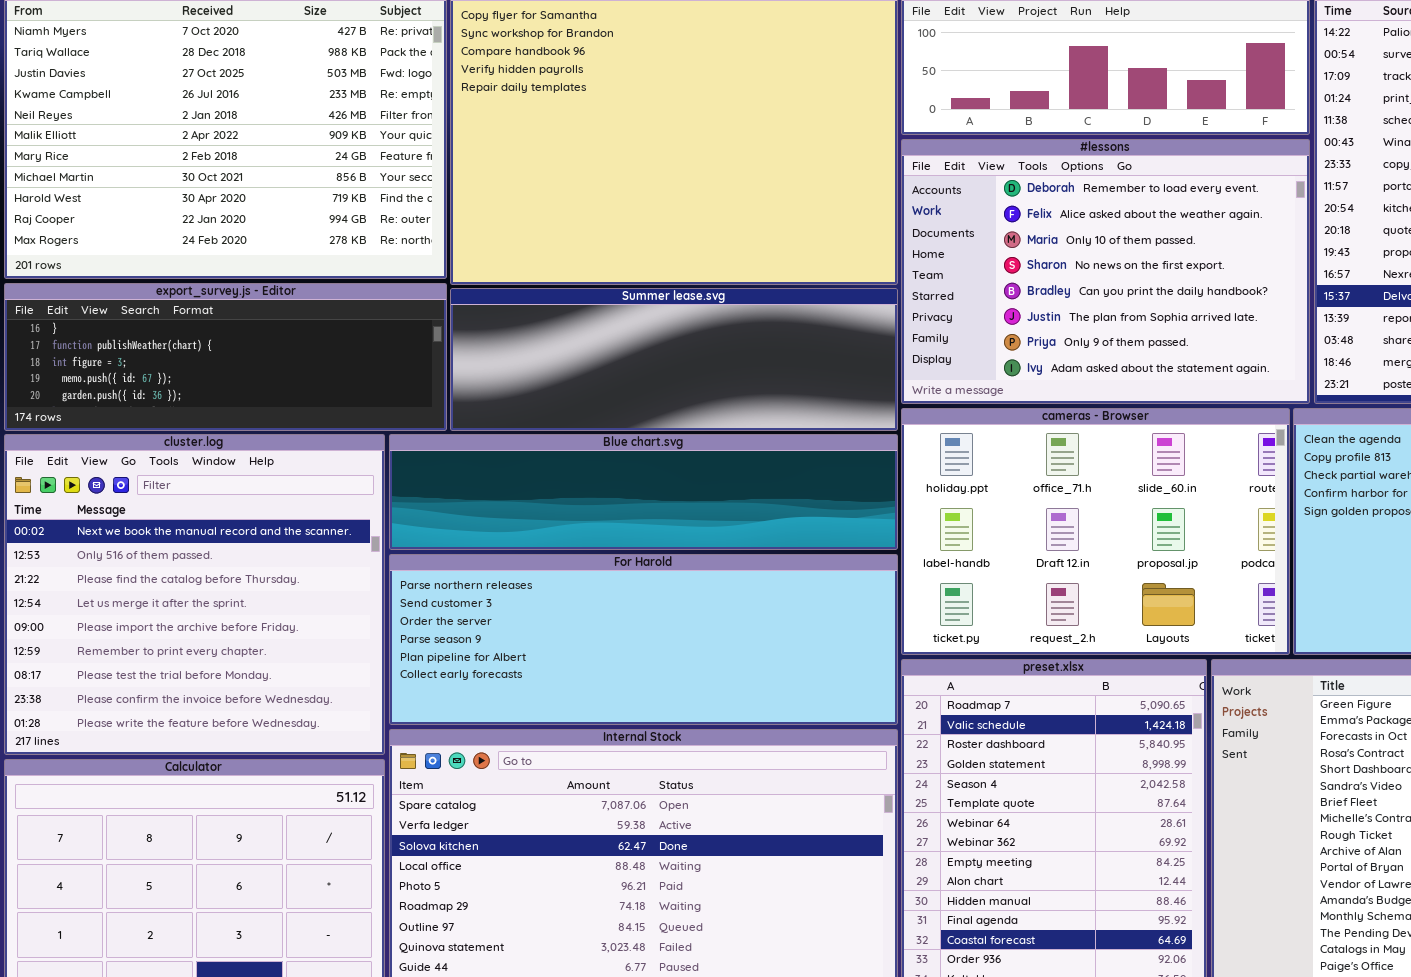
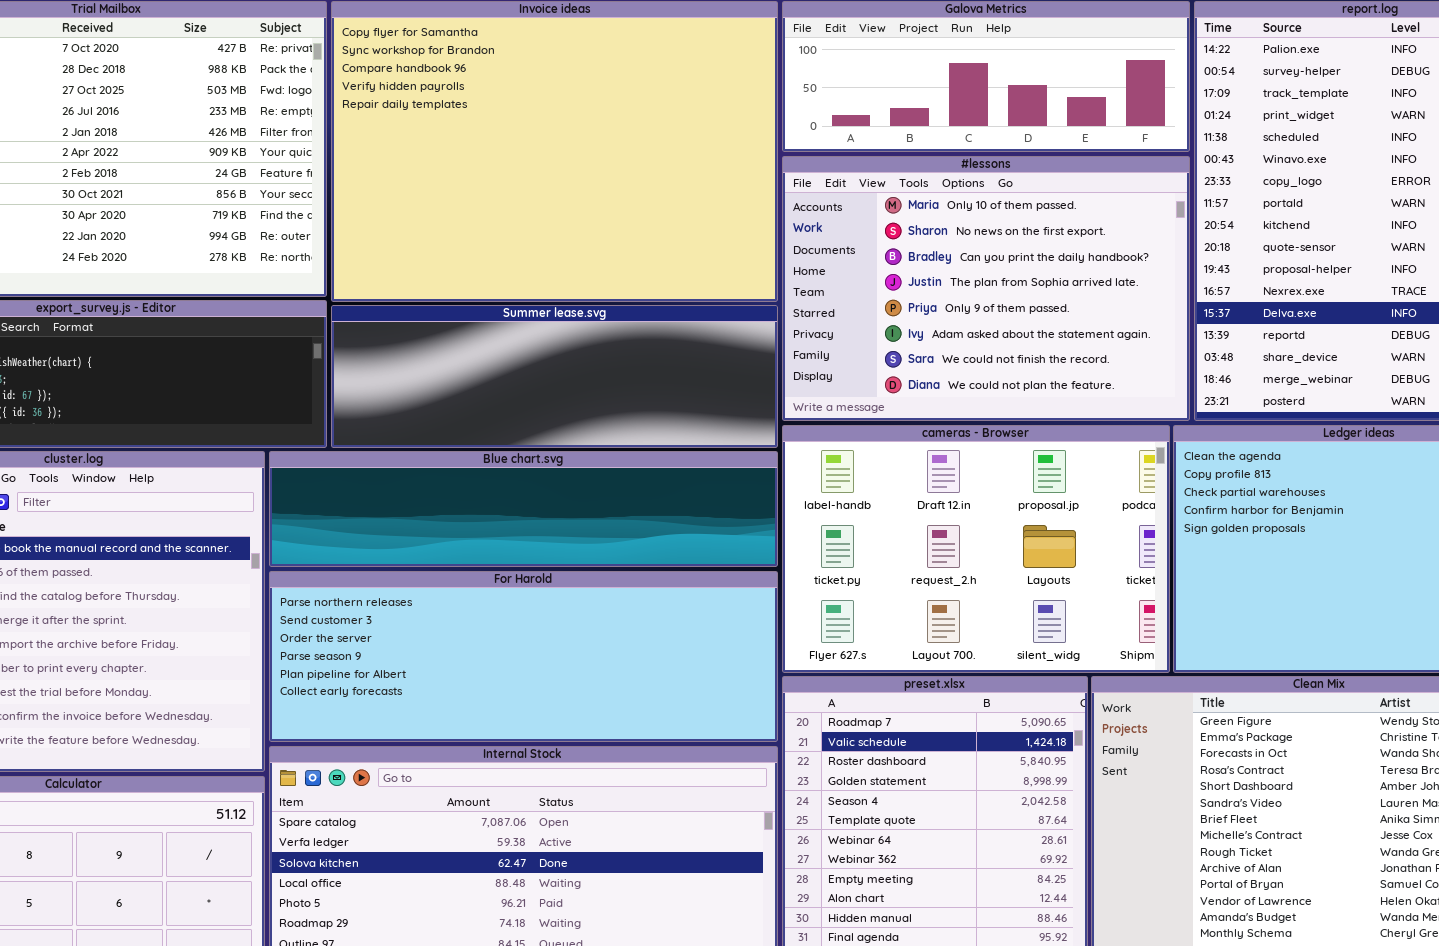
#lessons: [901,139,1310,404] -> [782,156,1190,421], scrolled down 2 rows
cameras - Browser: [901,408,1290,655] -> [782,425,1170,673], scrolled down 1 row

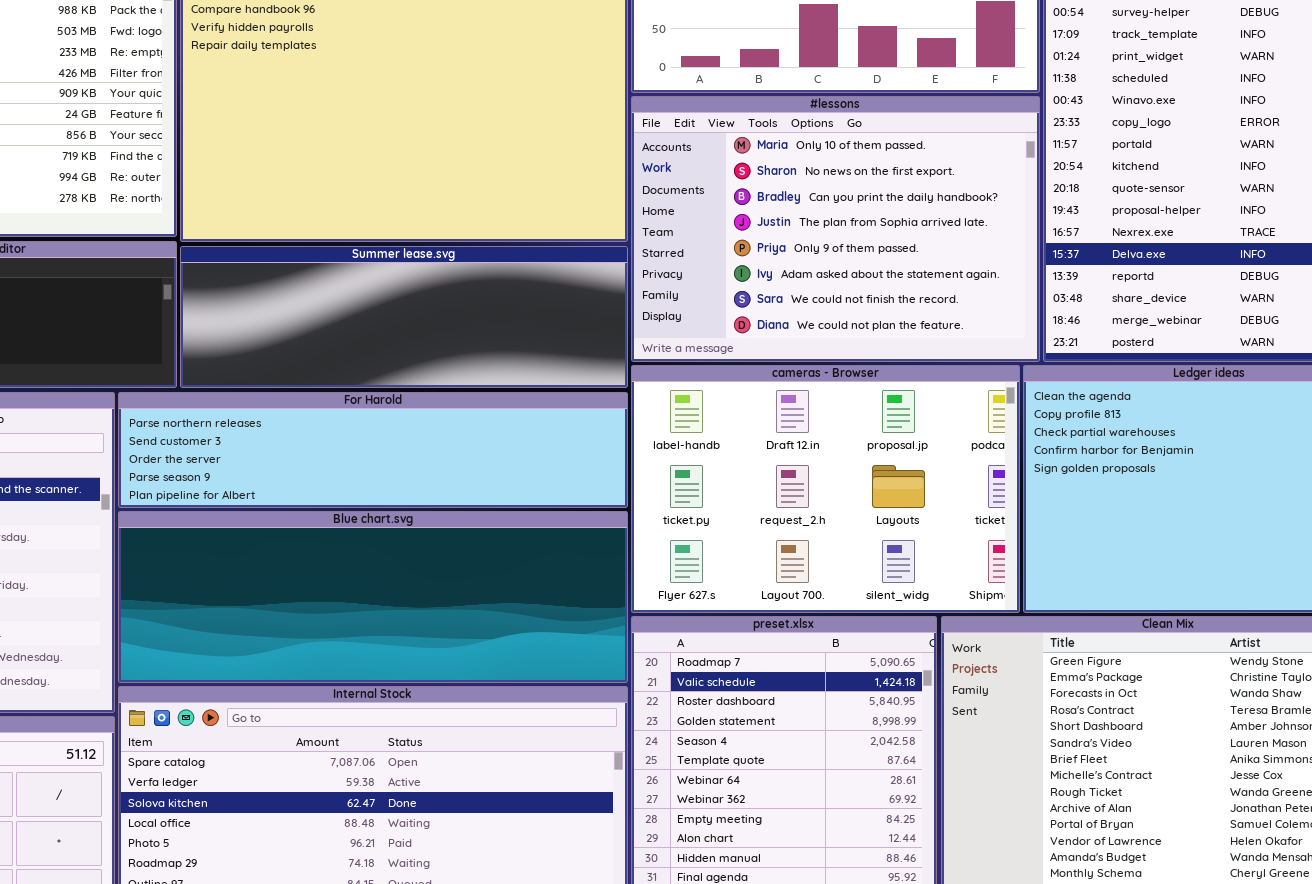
Blue chart.svg: [269,451,778,567] -> [118,511,628,683], moved, resized
For Harold: [269,571,778,742] -> [118,392,628,508], moved, resized

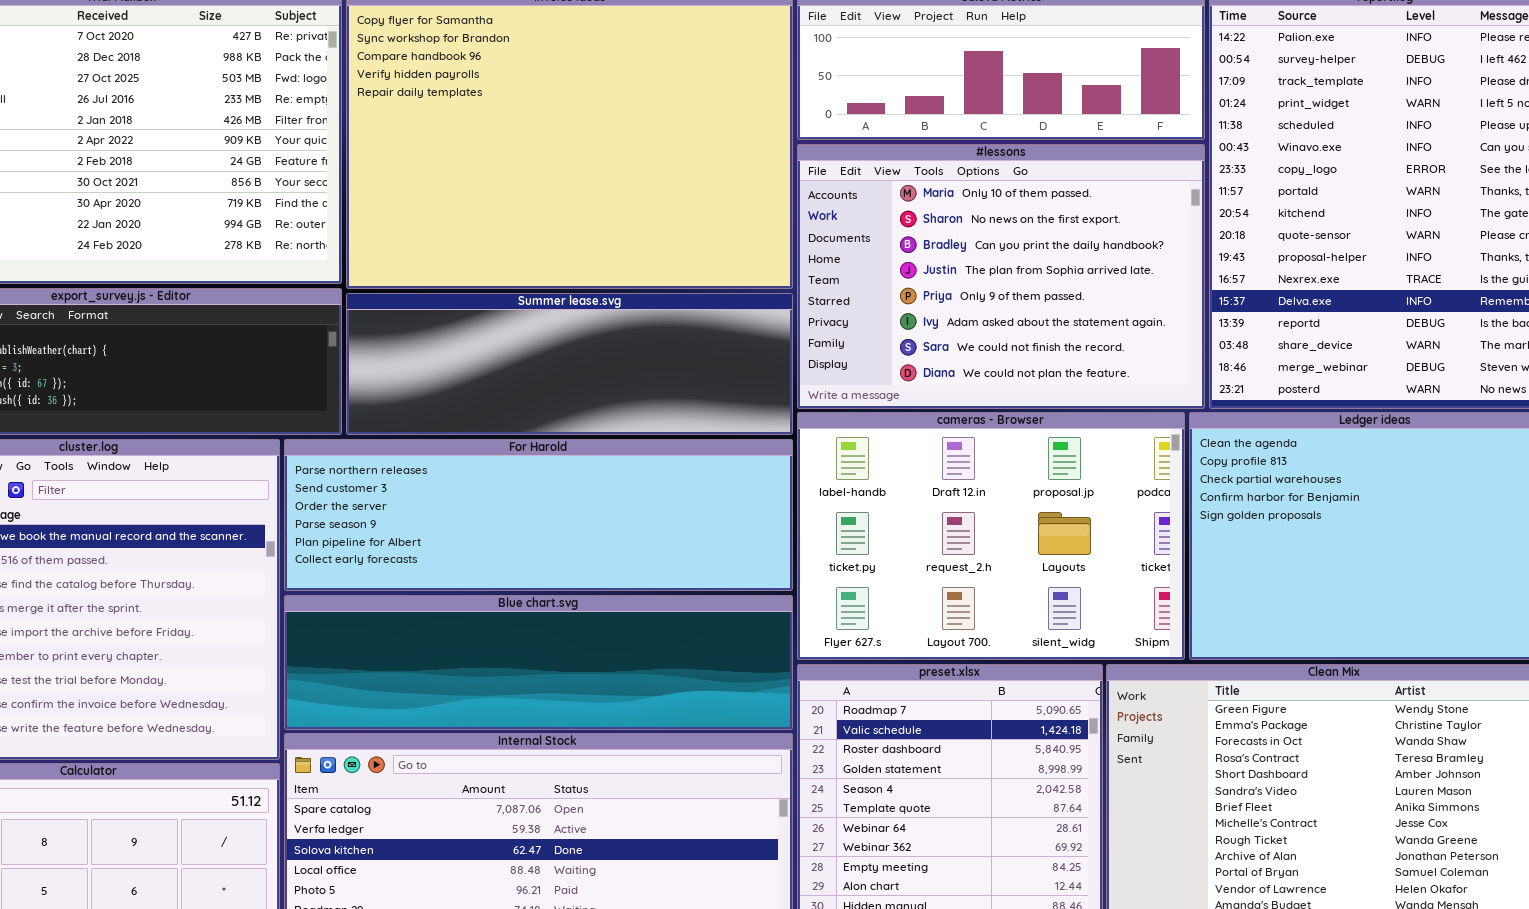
For Harold: [118,392,628,508] -> [284,439,793,591], resized
Blue chart.svg: [118,511,628,683] -> [284,595,793,730], resized

